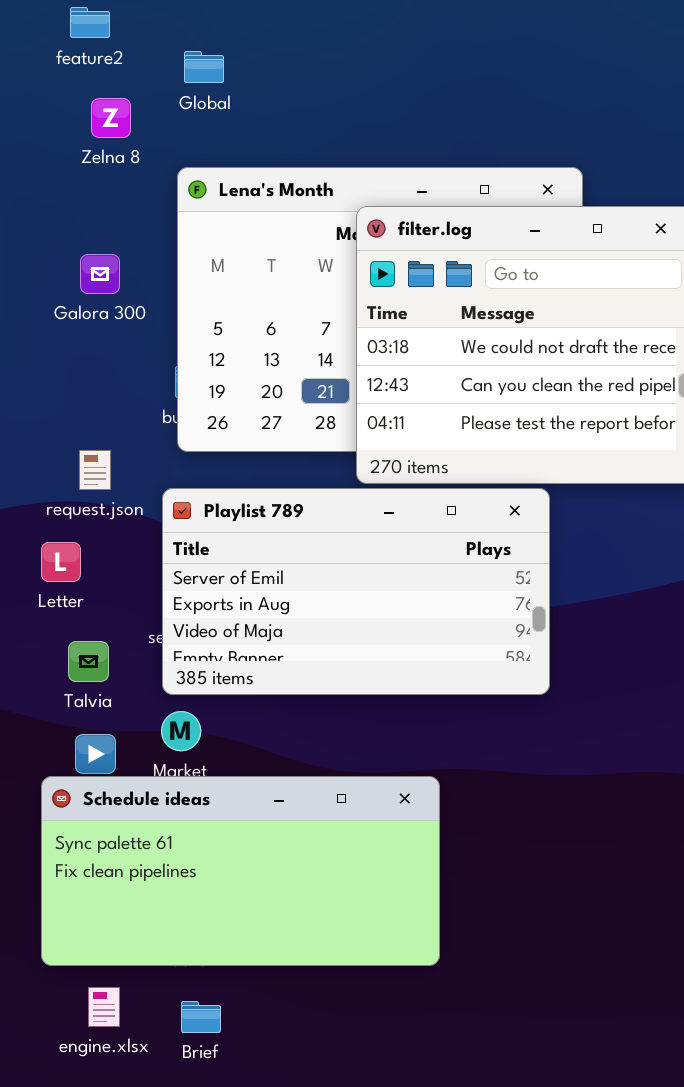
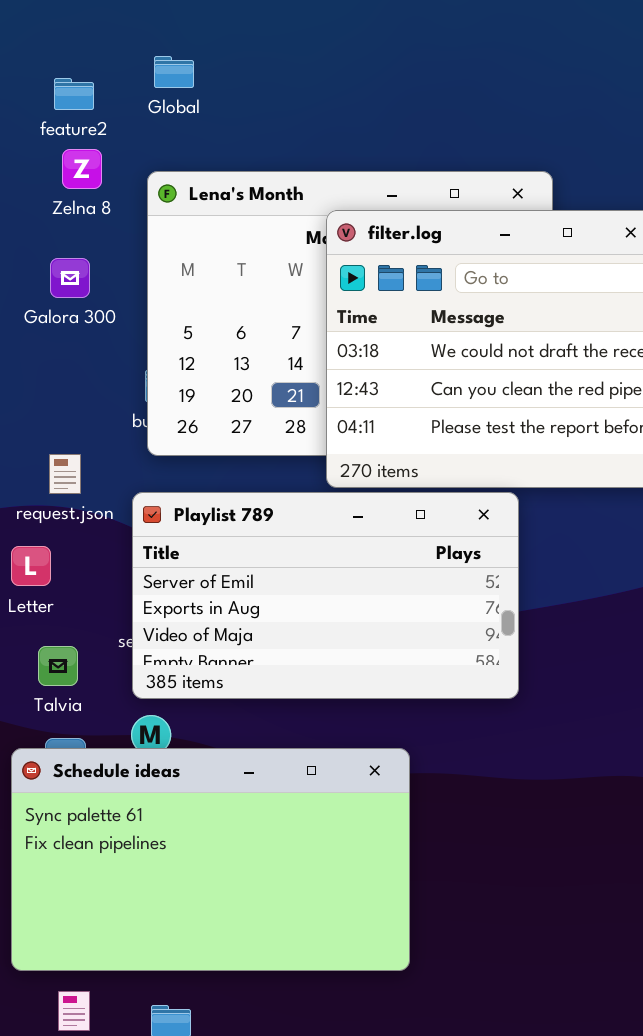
feature2: [70,7,110,38] -> [54,78,94,110], moved
Zelna 8: [91,98,131,138] -> [62,149,102,189], moved
Schedule ideas: [41,776,440,966] -> [11,748,410,971], resized

